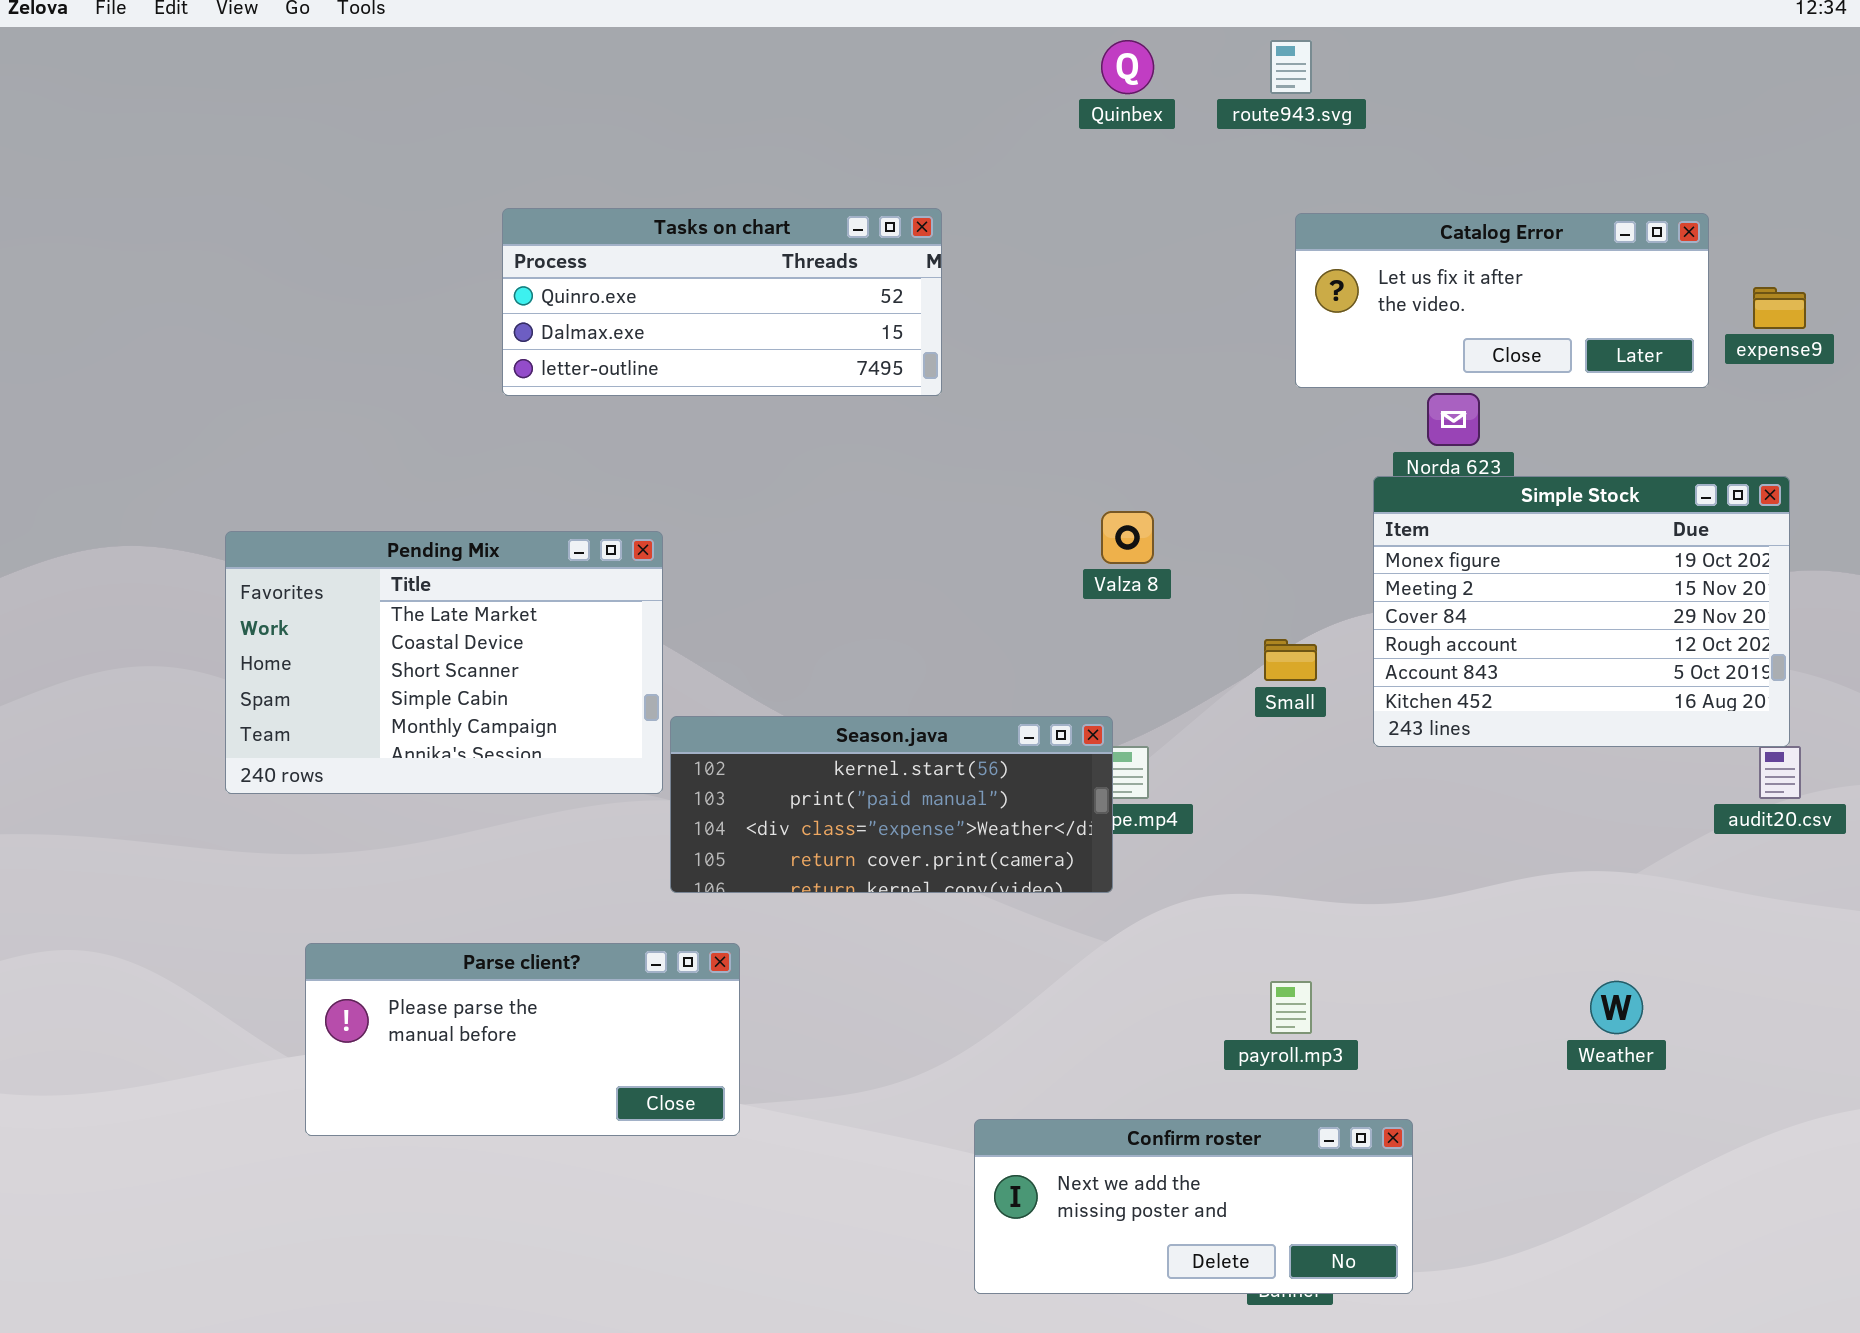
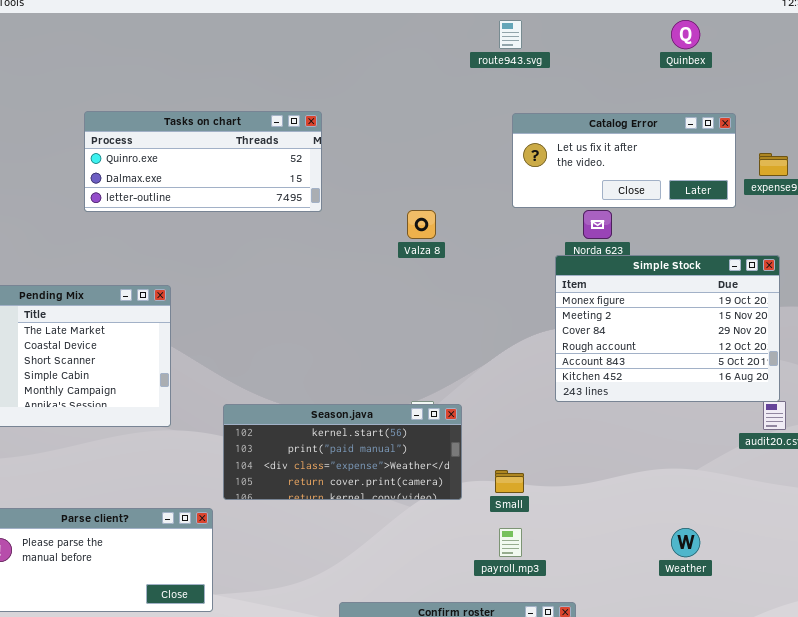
Quinbex: [1101,40,1154,94] -> [671,20,700,49], moved
Valza 8: [1101,511,1154,564] -> [407,210,436,239], moved
Small: [1264,639,1317,681] -> [495,470,524,493], moved
Season.java: [670,716,1113,893] -> [223,404,462,500], moved

